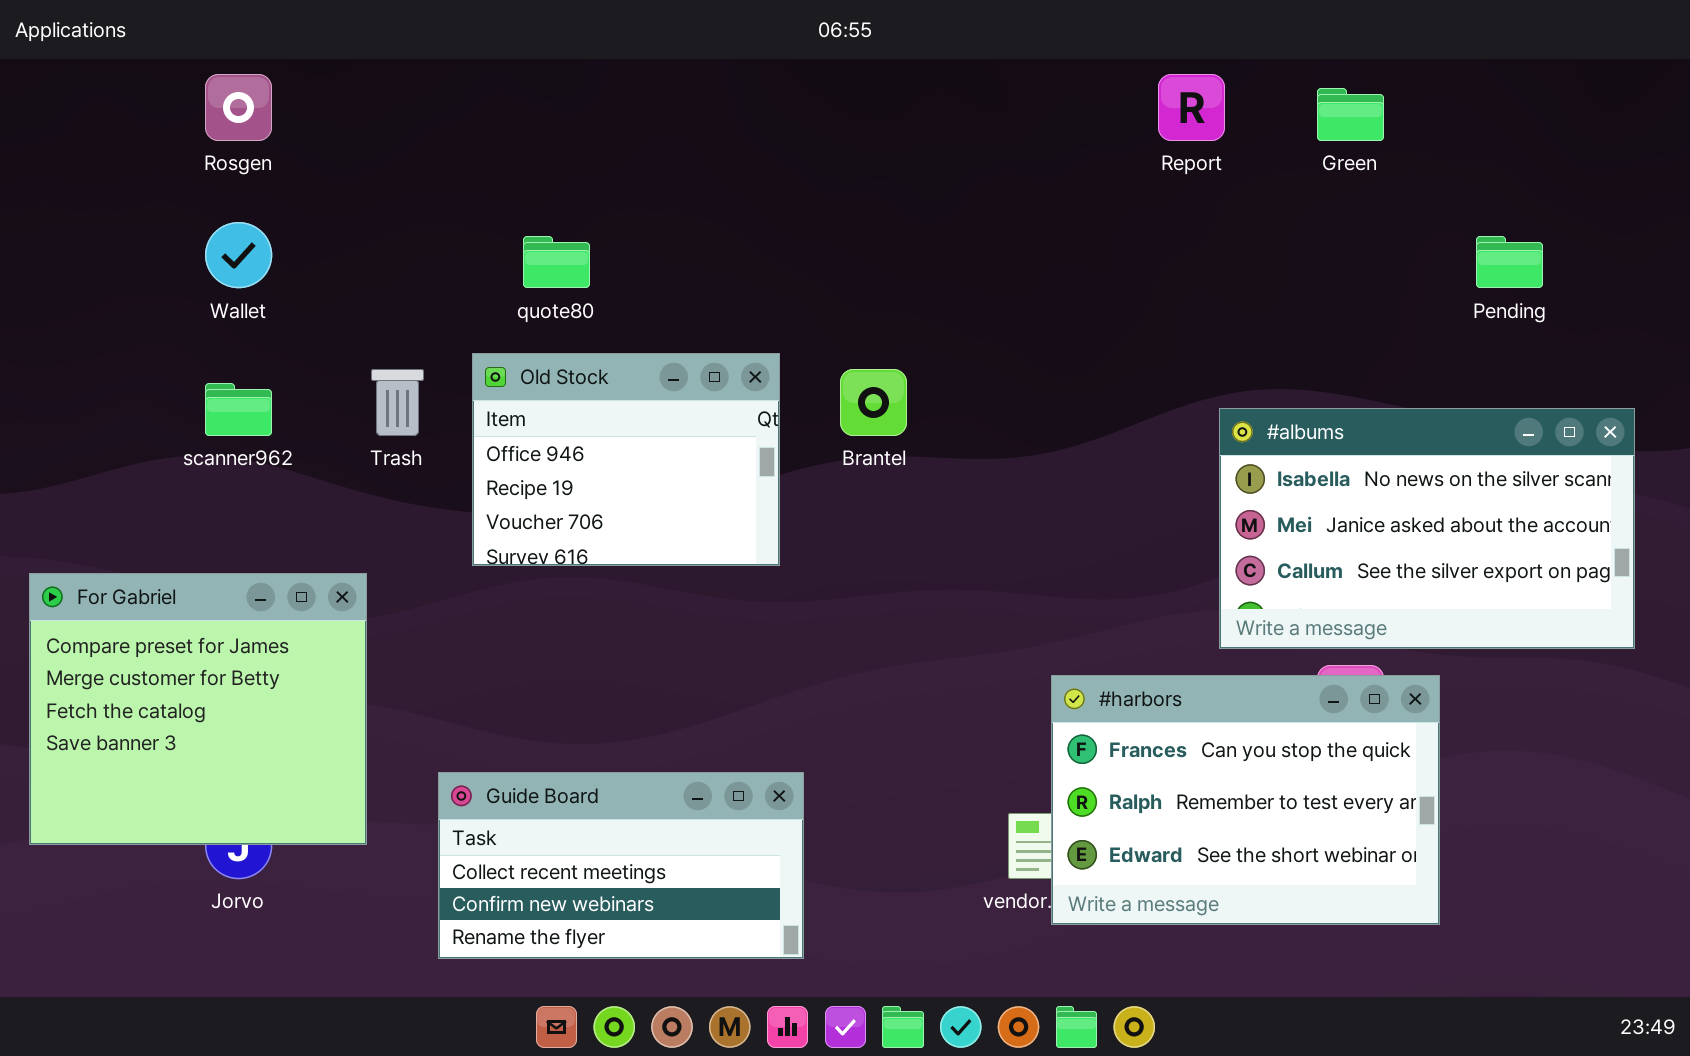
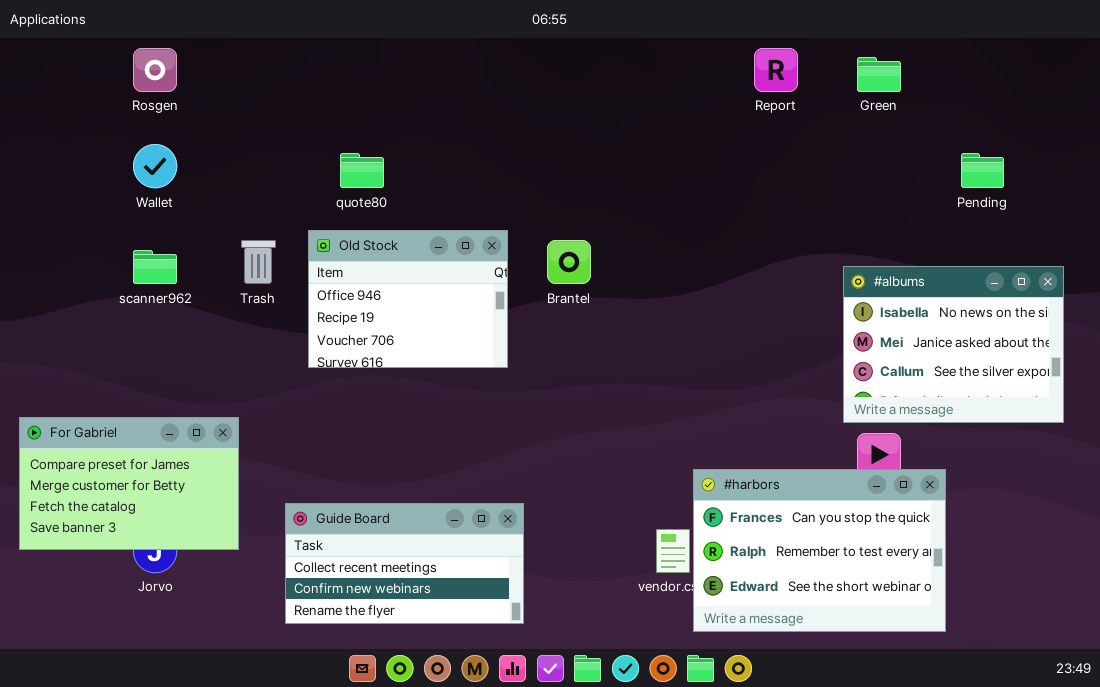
#albums: [1219,408,1635,649] -> [843,266,1064,423], resized
For Gabriel: [29,573,367,845] -> [19,417,239,550], resized
#harbors: [1051,675,1440,925] -> [693,469,946,632], moved

